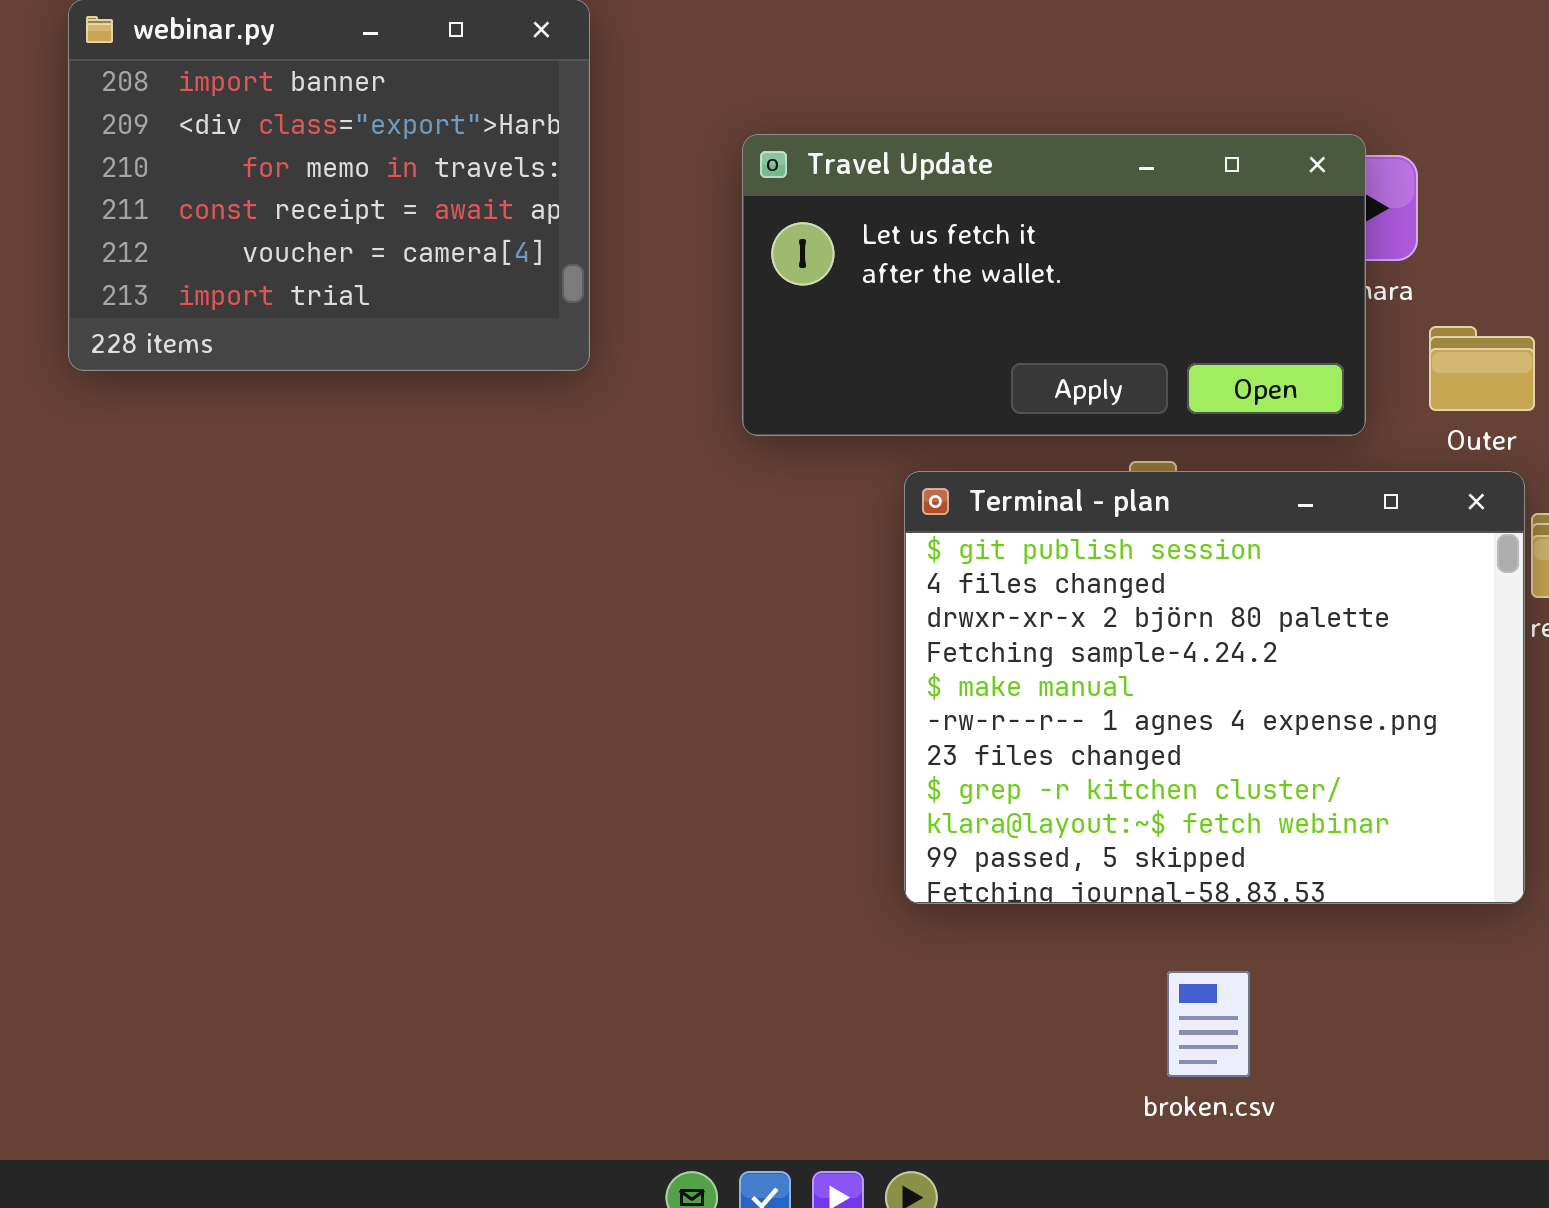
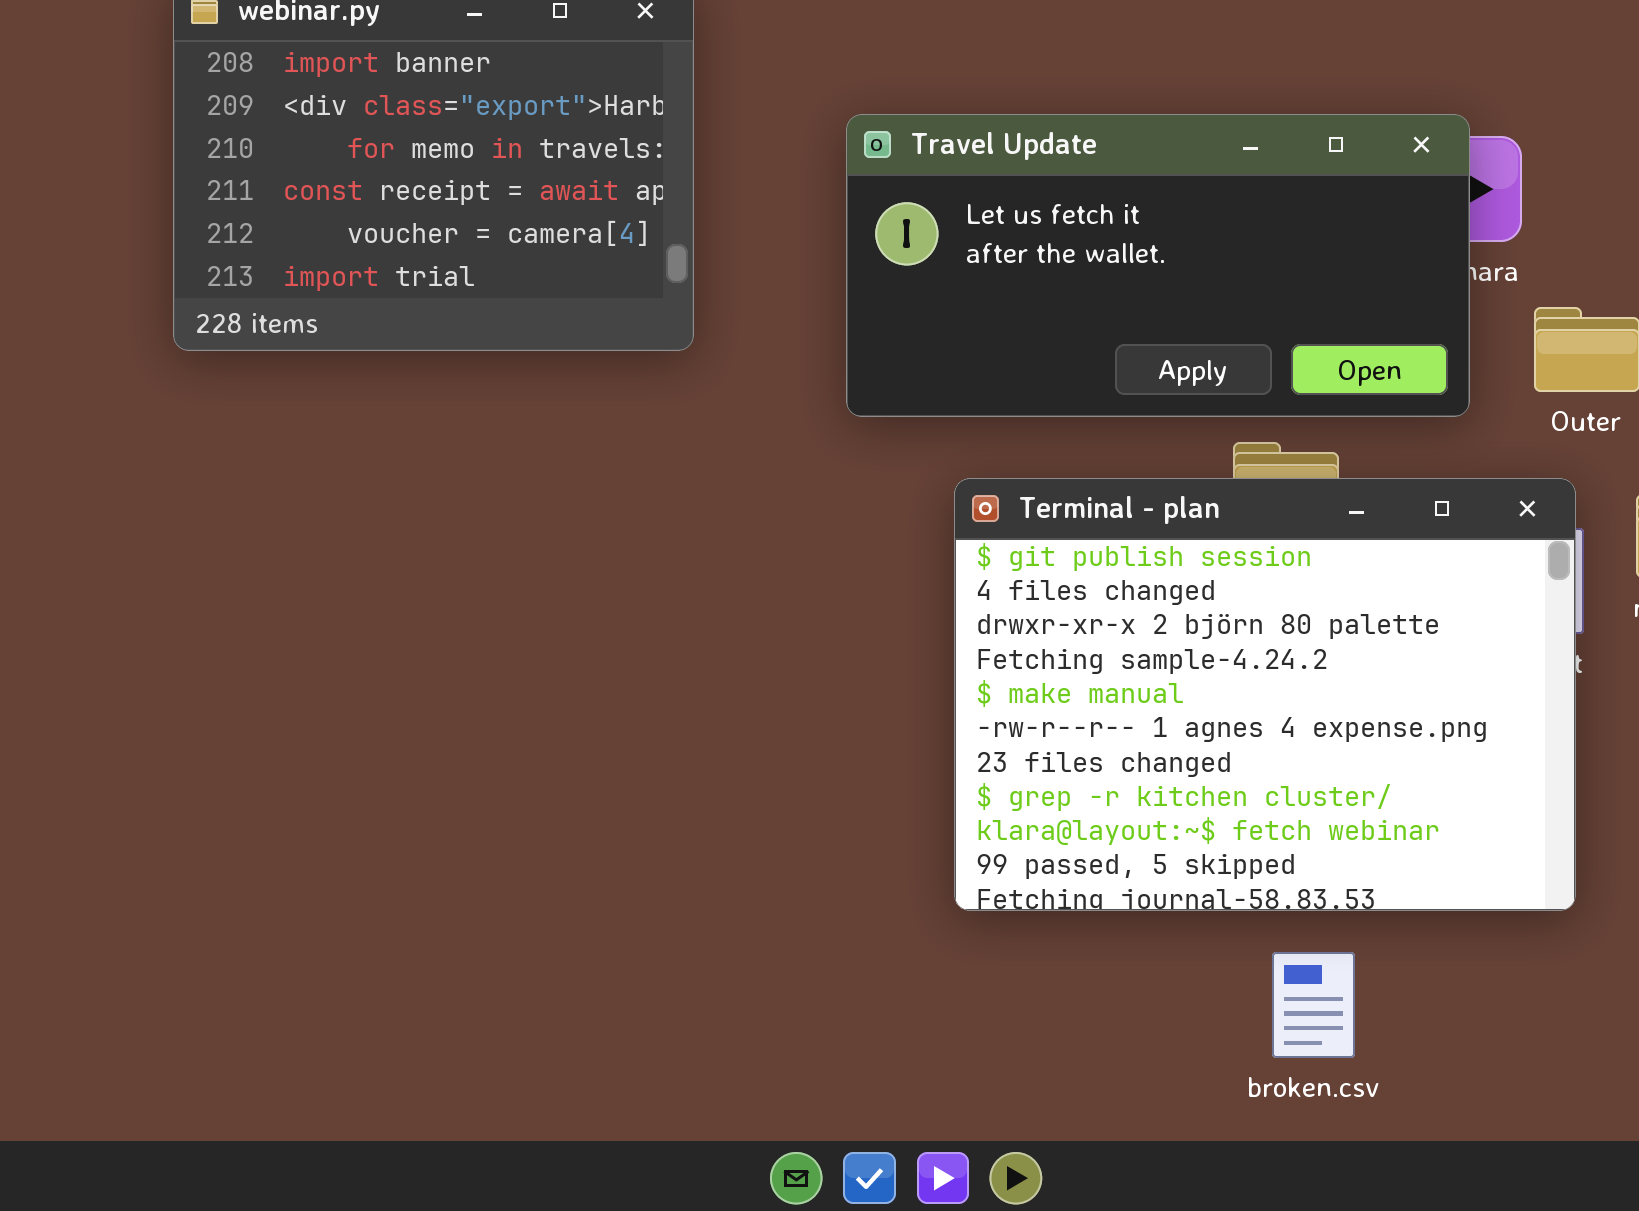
Terminal - plan: [904,471,1525,904] -> [954,478,1576,911], moved

